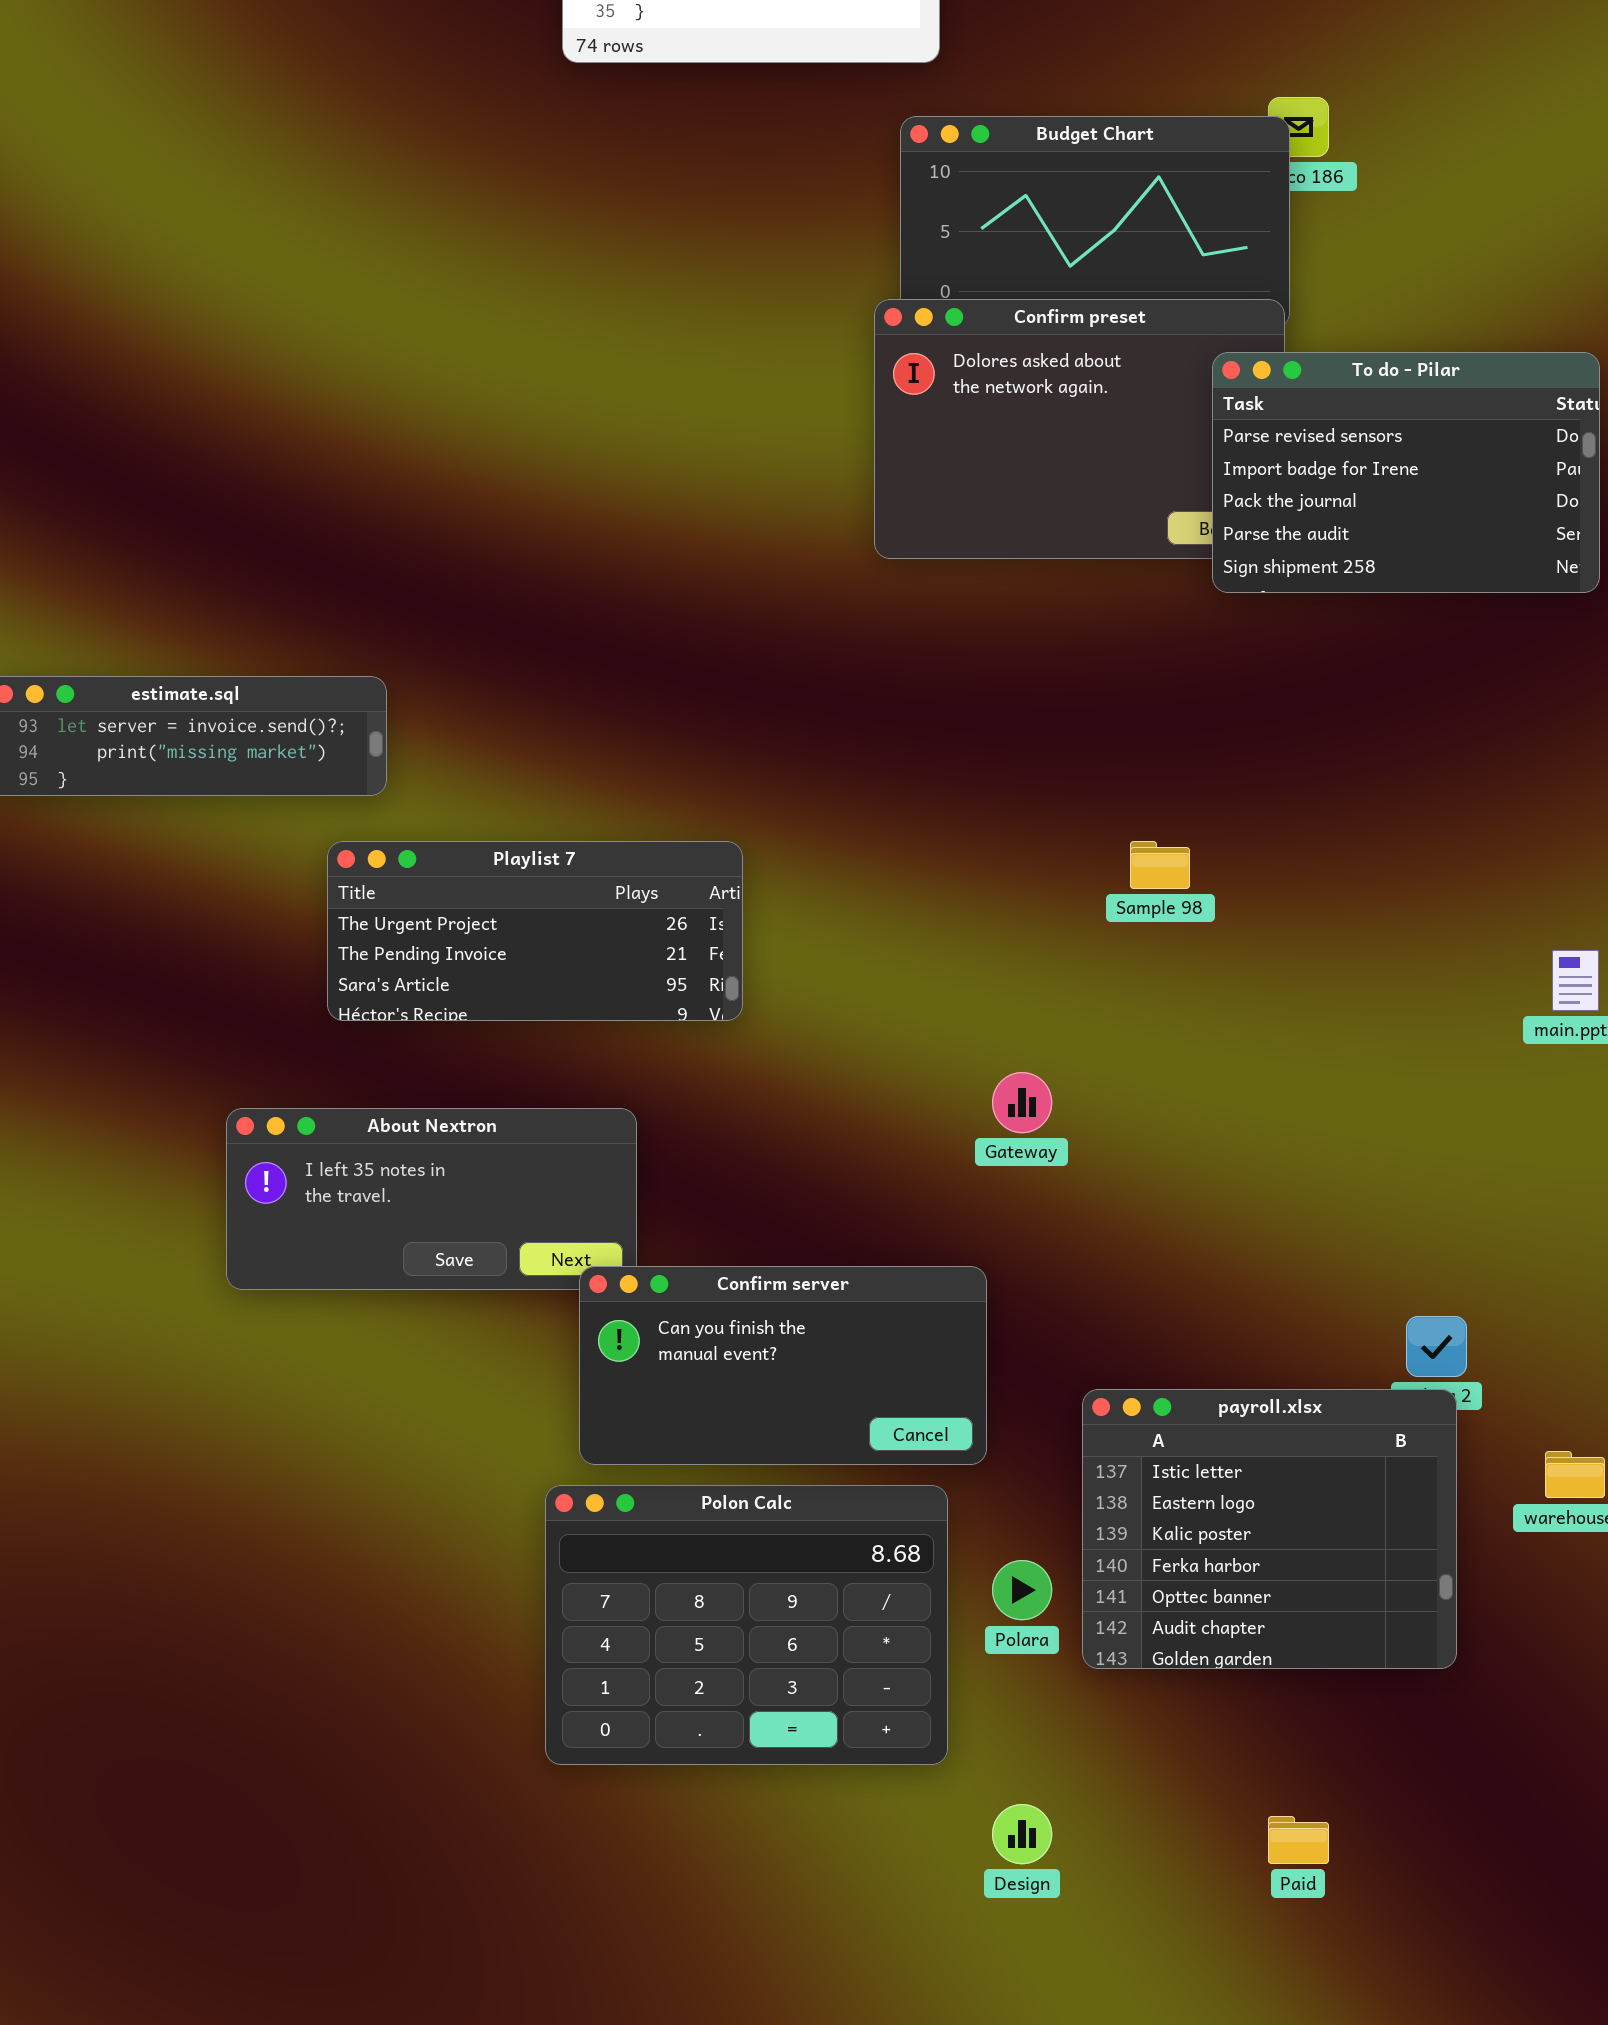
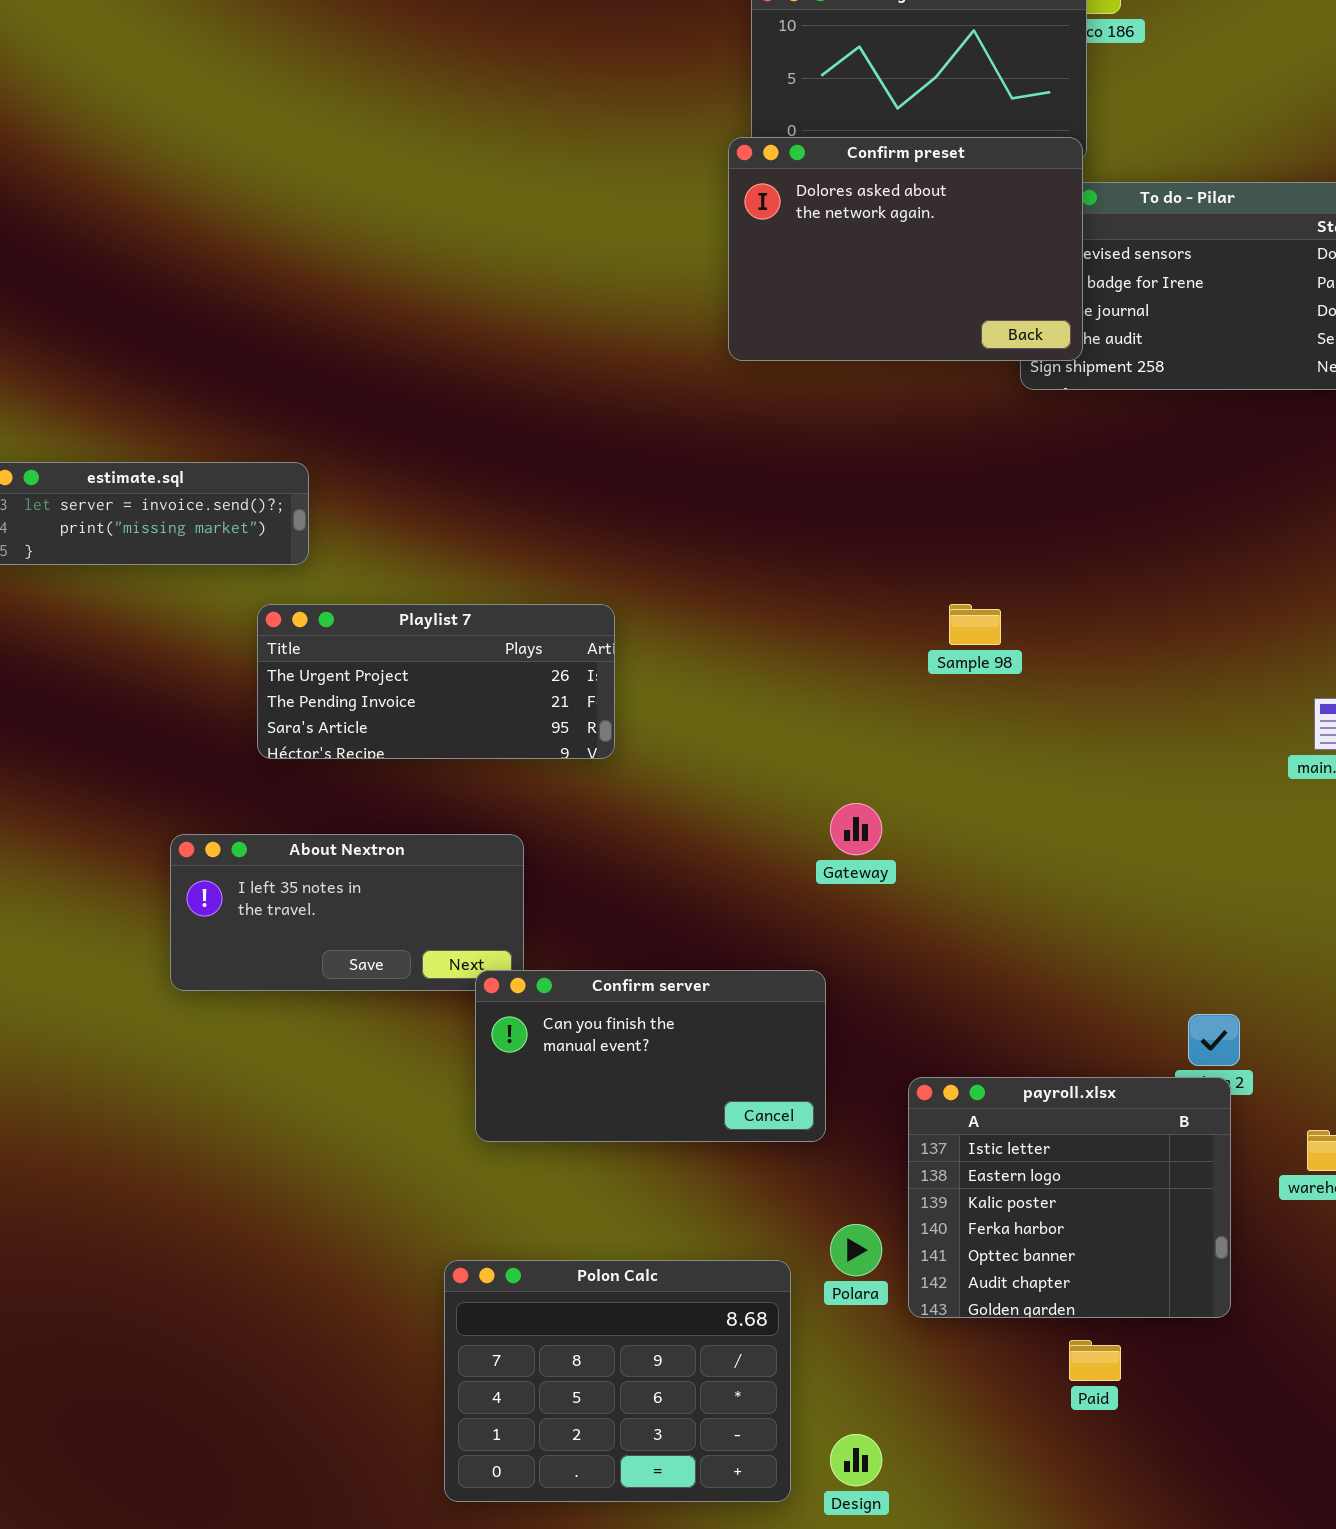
Confirm preset: [874,299,1285,559] -> [728,137,1083,361], raised
Polon Calc: [545,1485,948,1765] -> [444,1260,791,1502], moved
Paid: [1268,1816,1329,1864] -> [1069,1340,1121,1381], moved

